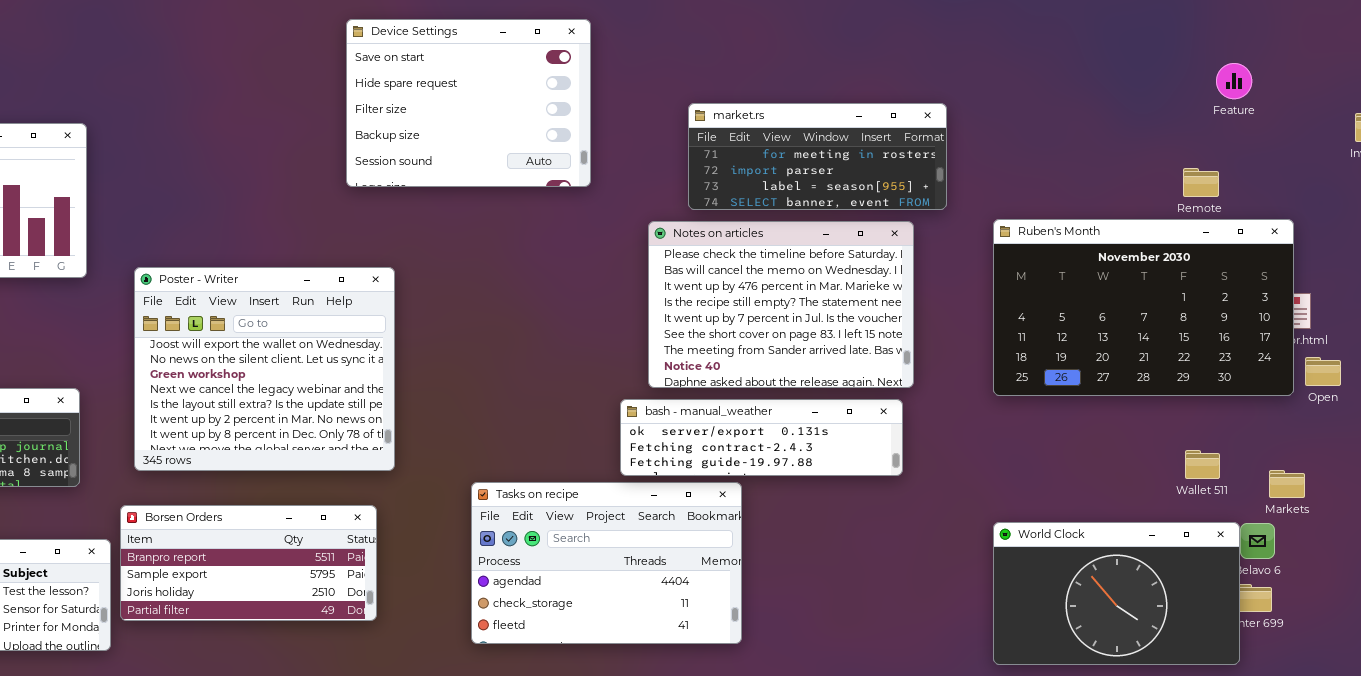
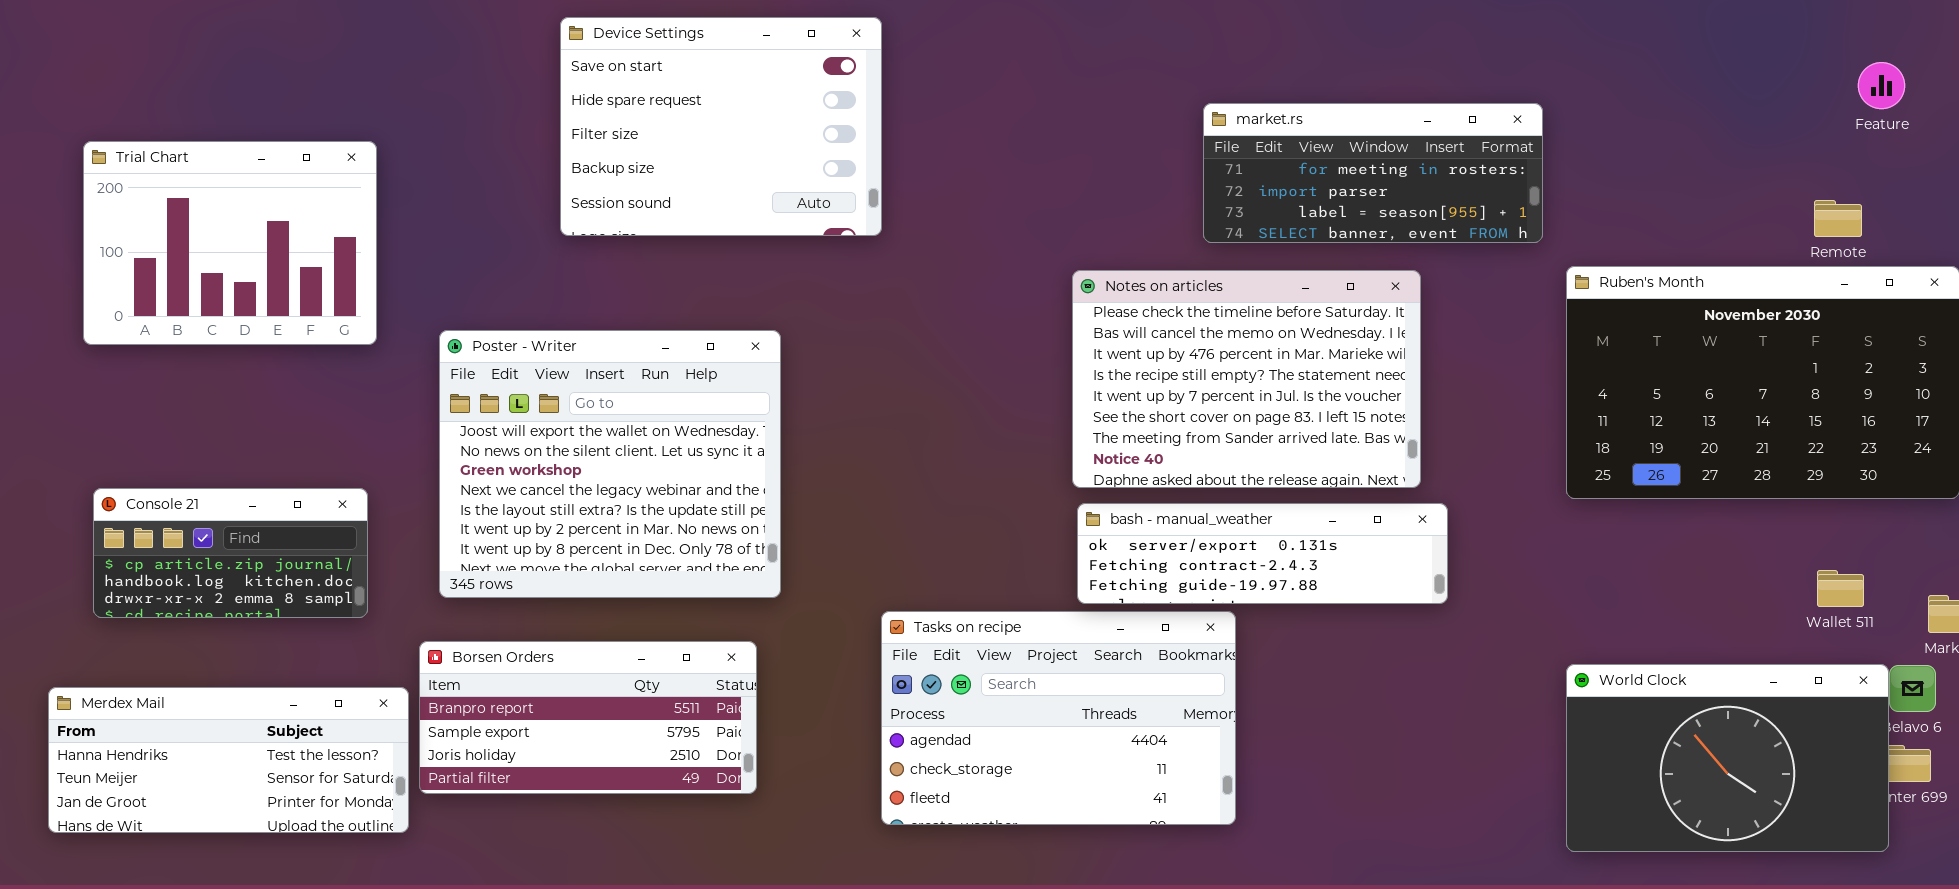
Device Settings: [346,19,591,187] -> [560,17,882,236], moved
market.rs: [688,103,947,210] -> [1203,103,1543,243], moved
Notes on articles: [648,221,914,388] -> [1072,270,1421,488], moved

